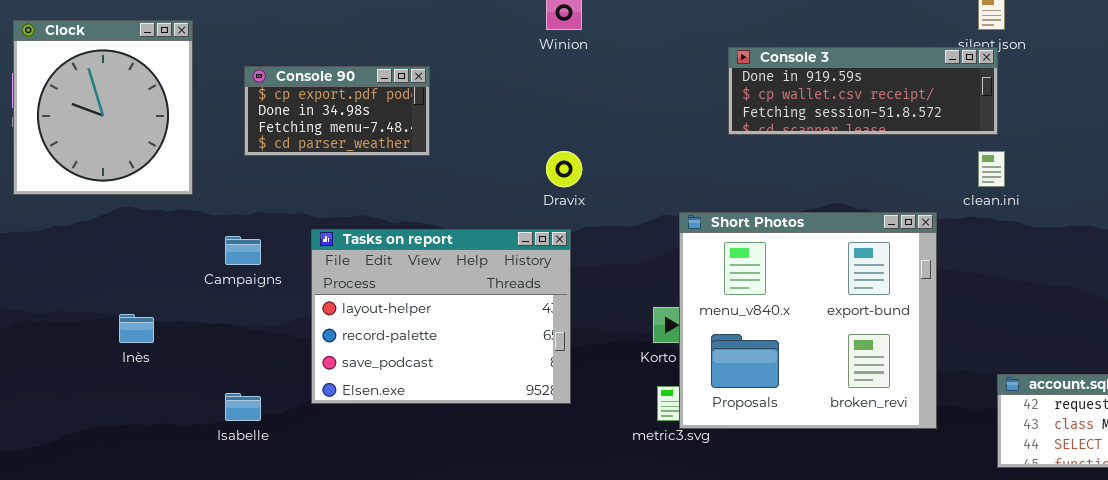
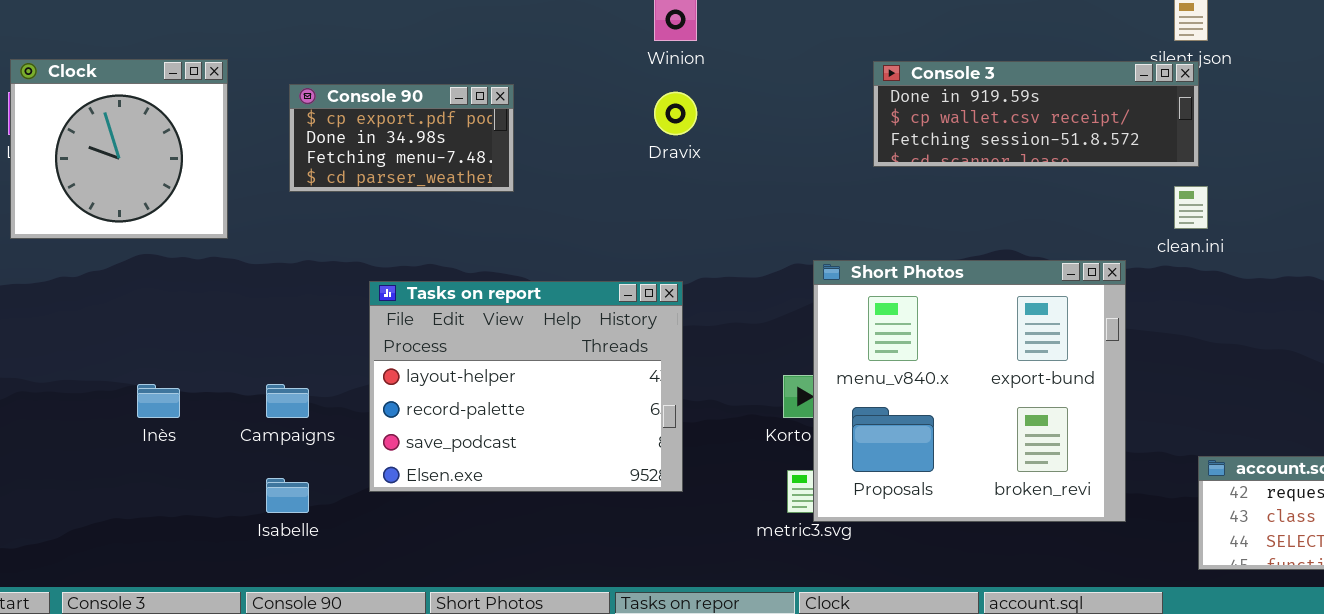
Clock: [13,20,193,195] -> [10,59,228,239], resized
Dravix: [546,151,582,187] -> [654,92,697,135], moved
Campaigns: [225,236,261,265] -> [266,384,309,418], moved

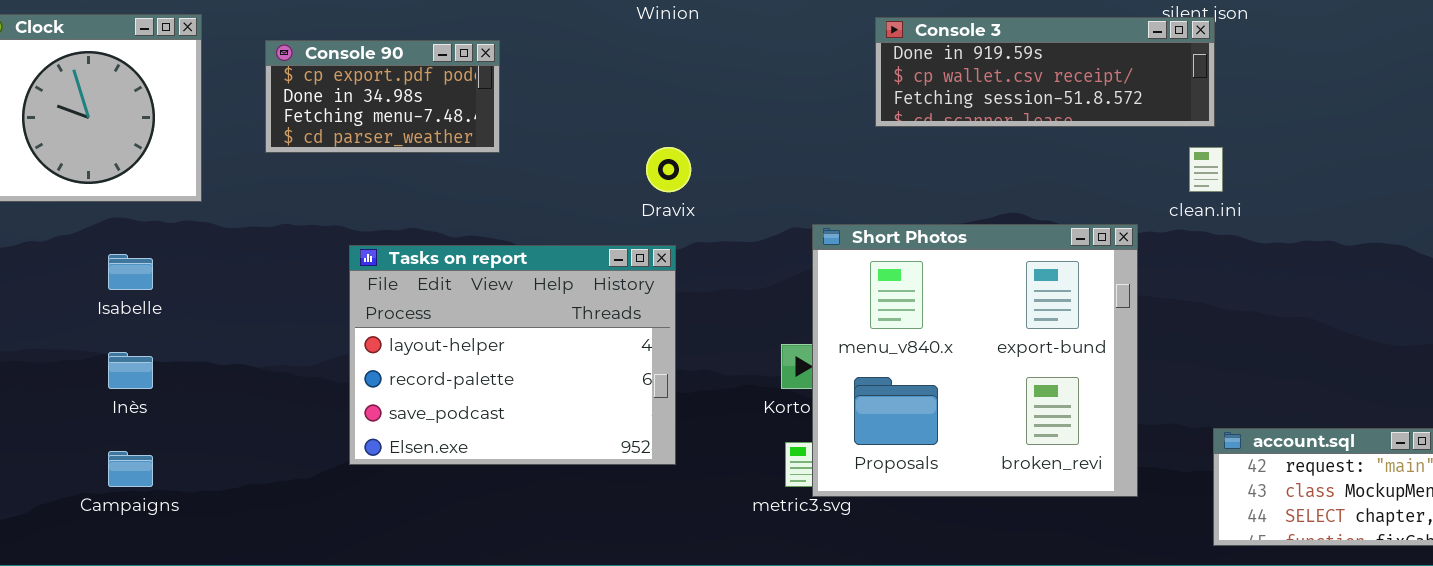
Dravix: [654,92,697,135] -> [646,147,691,192], moved
Campaigns: [266,384,309,418] -> [108,451,153,487], moved
Isabelle: [266,478,309,513] -> [108,254,153,290], moved

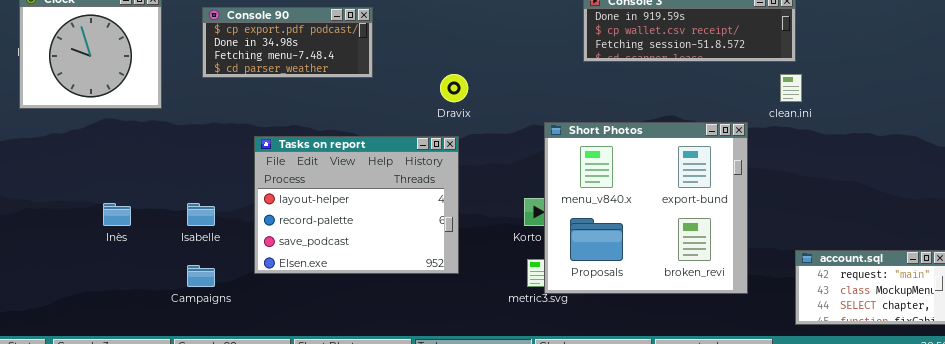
Console 90: [265,40,500,153] -> [202,7,373,78], resized
Isabelle: [108,254,153,290] -> [187,203,215,226], moved
Campaigns: [108,451,153,487] -> [187,265,215,287], moved

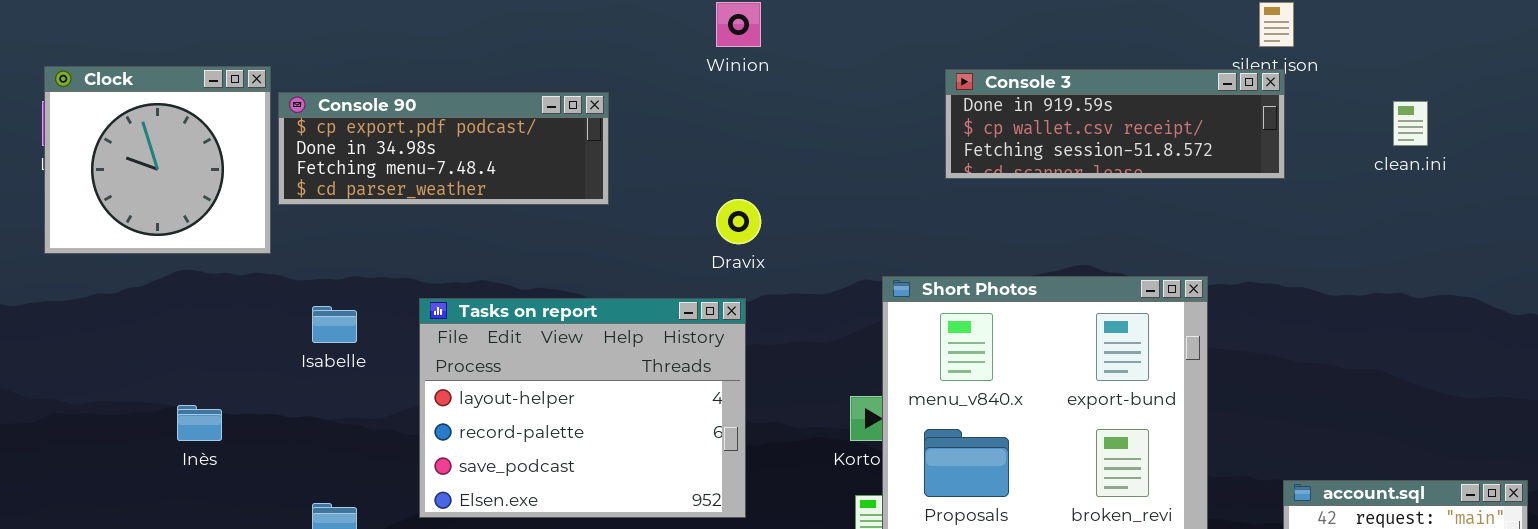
Console 90: [202,7,373,78] -> [278,92,609,205], resized
clean.ini: [780,74,802,102] -> [1393,101,1428,146], moved
Isabelle: [187,203,215,226] -> [312,306,357,343], moved

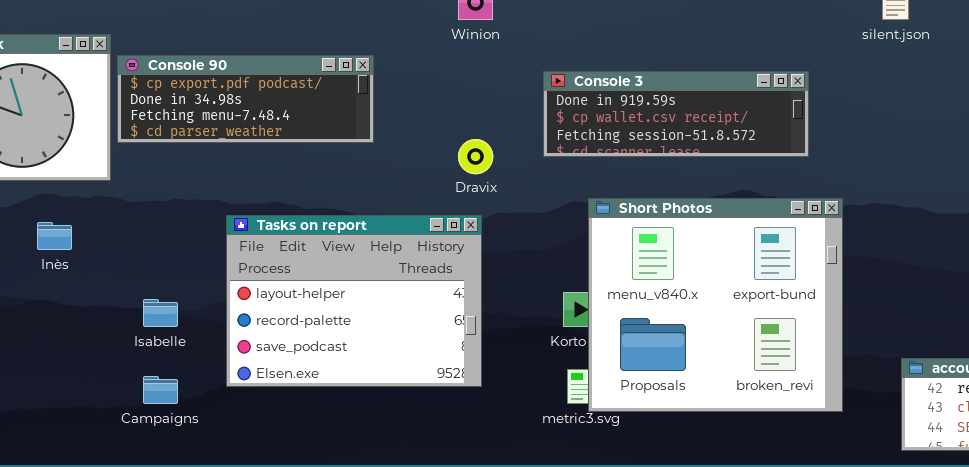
Console 3: [945,69,1285,179] -> [543,71,809,157], moved
Isabelle: [312,306,357,343] -> [143,299,178,327], moved
Inès: [177,405,222,441] -> [37,222,72,250], moved

